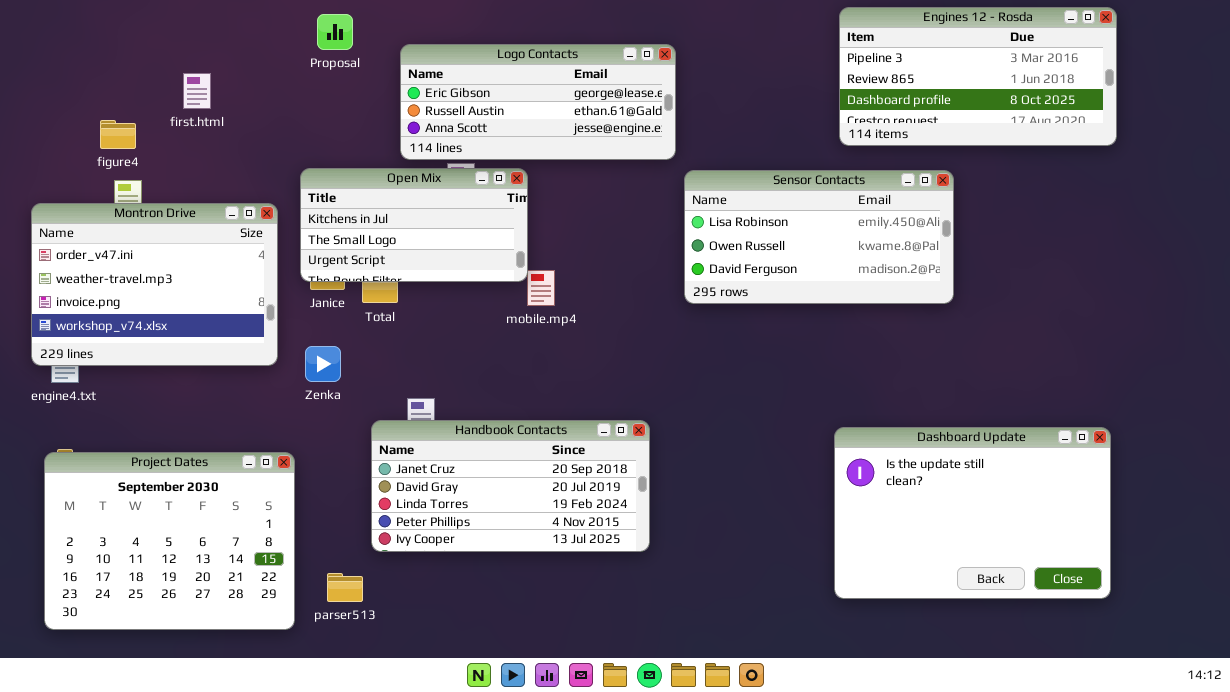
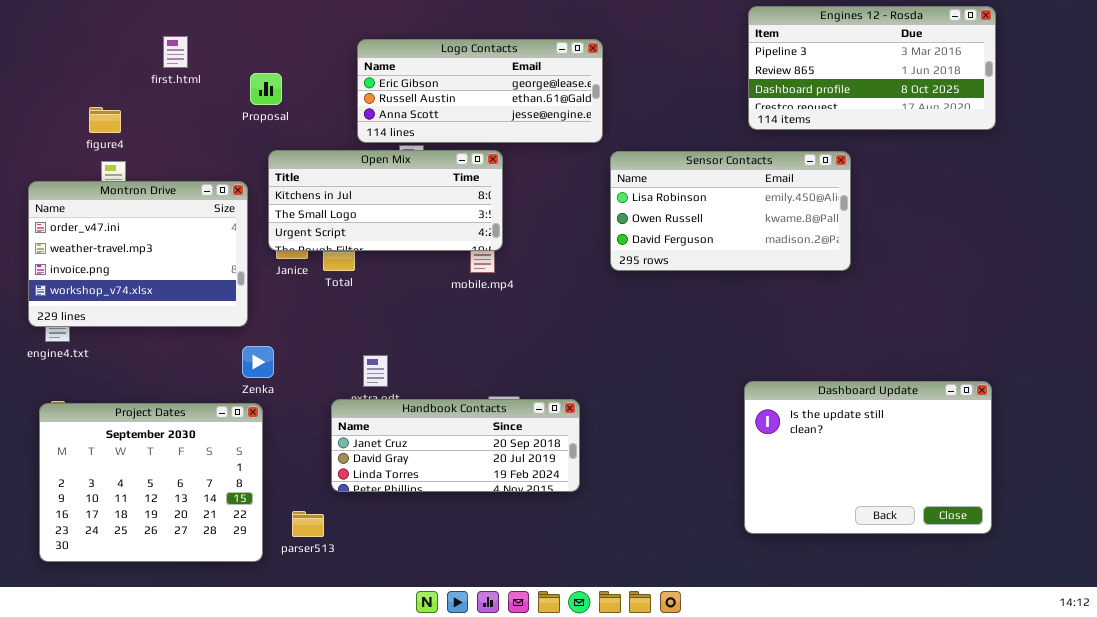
Proposal: [317,14,353,50] -> [250,73,282,105], moved
first.html: [183,73,211,109] -> [163,36,188,68], moved
Open Mix: [300,168,528,282] -> [268,150,503,251], resized
Zenka: [305,346,341,382] -> [242,346,274,378], moved
Handbook Contacts: [371,420,650,552] -> [331,399,580,492], resized

